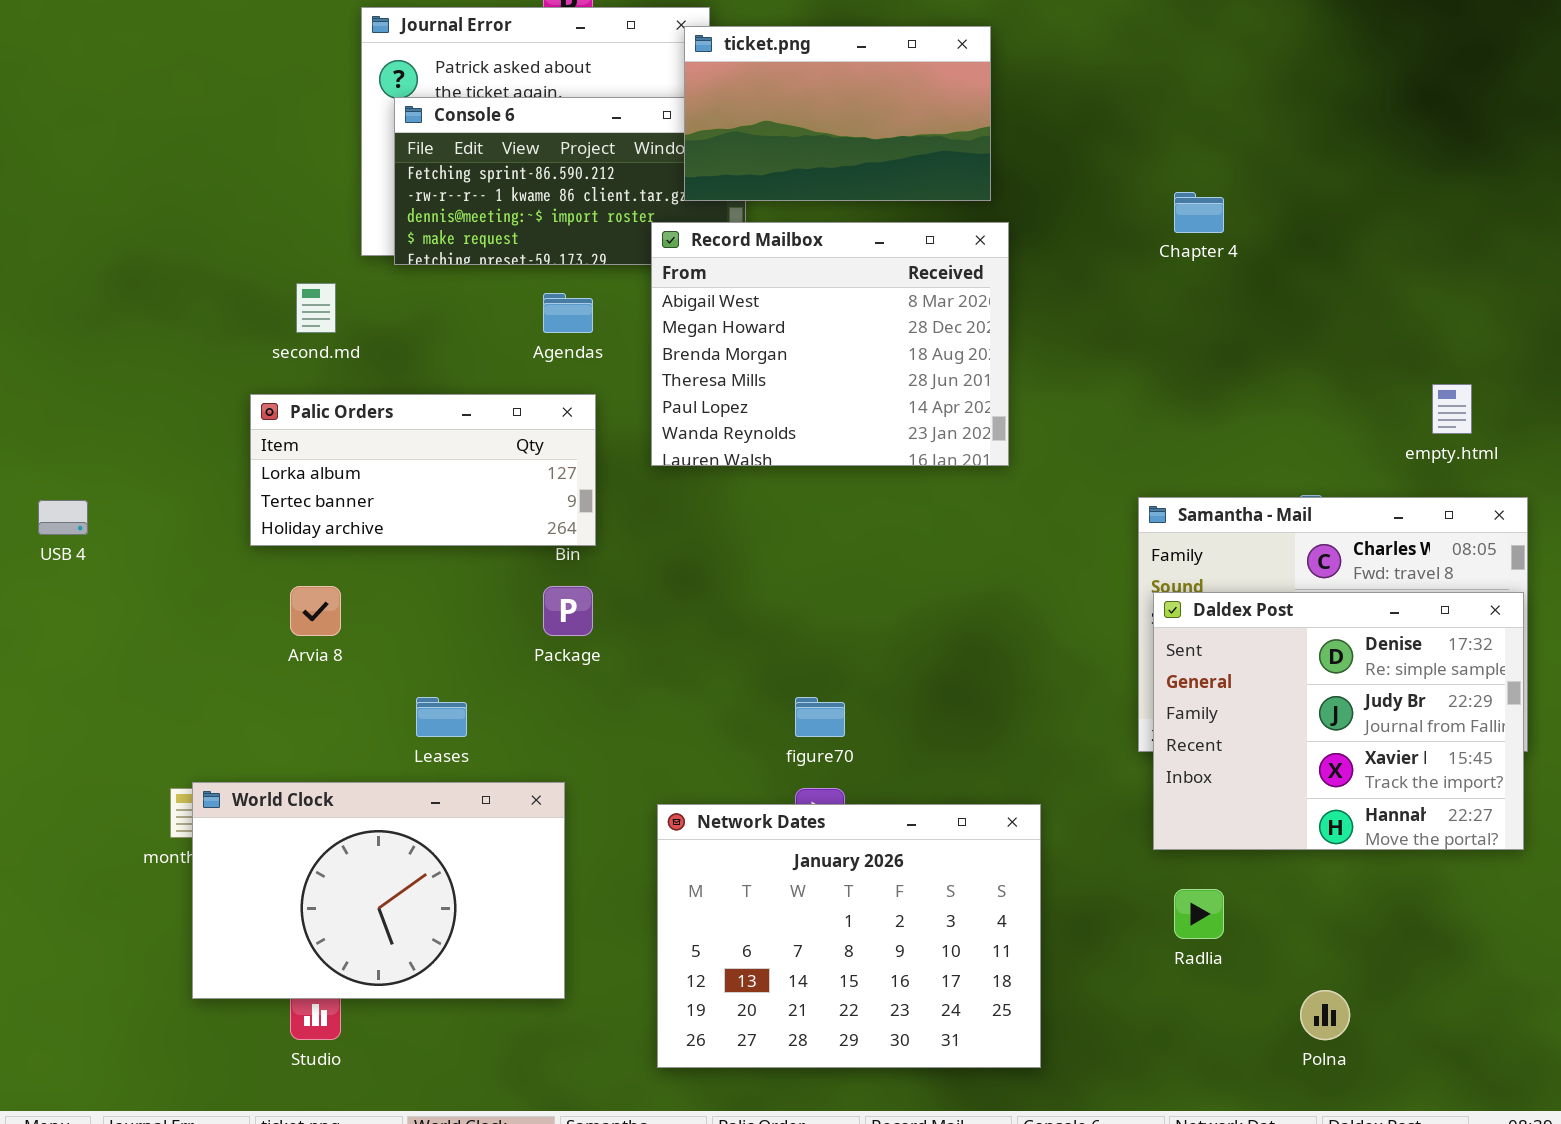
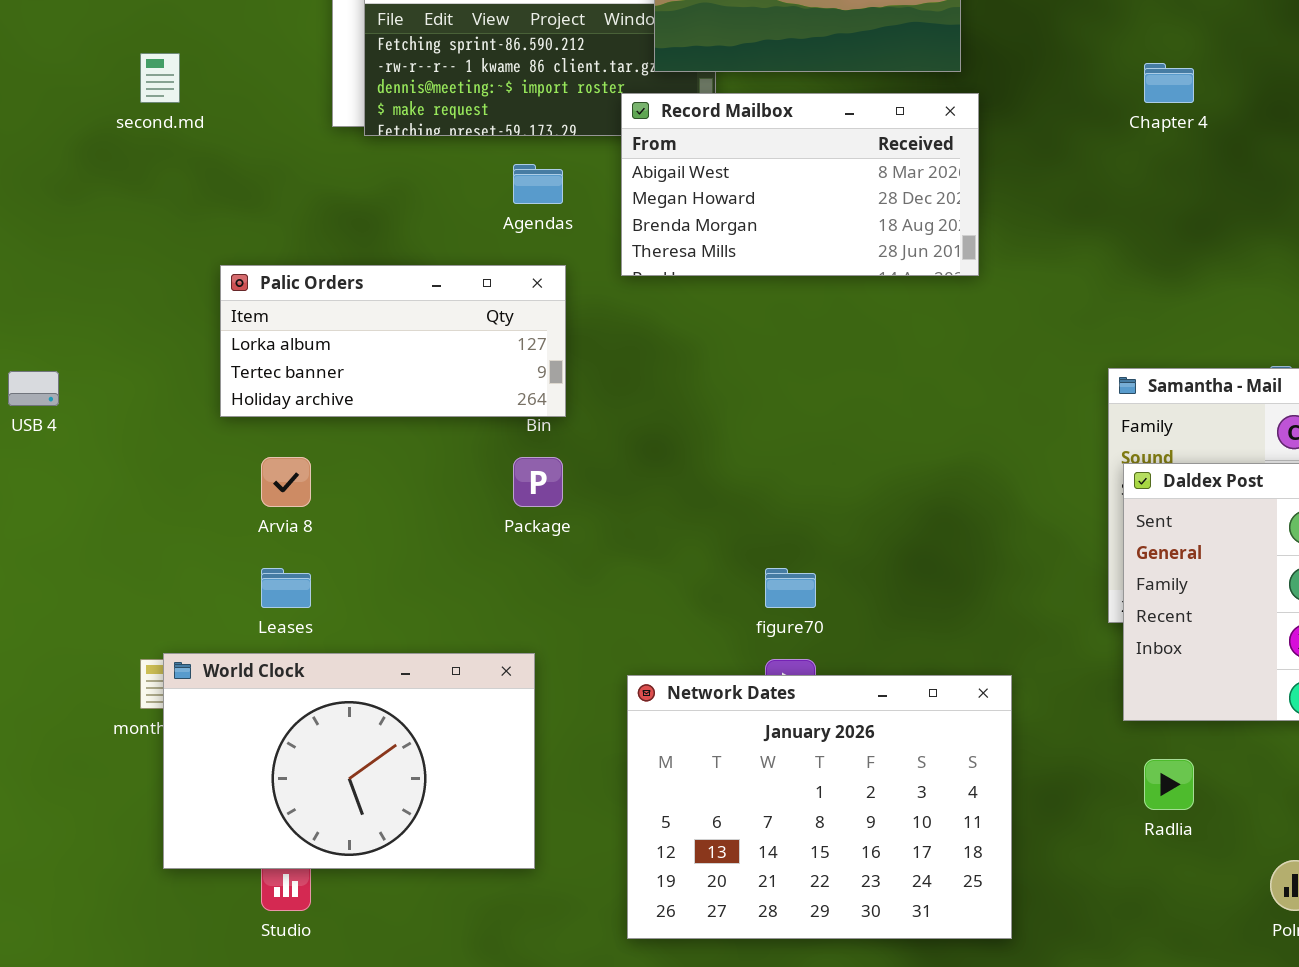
Record Mailbox: [651,222,1009,466] -> [621,93,979,276], resized
second.md: [296,283,336,333] -> [140,53,180,103], moved
Leases: [416,697,467,737] -> [261,568,311,608], moved

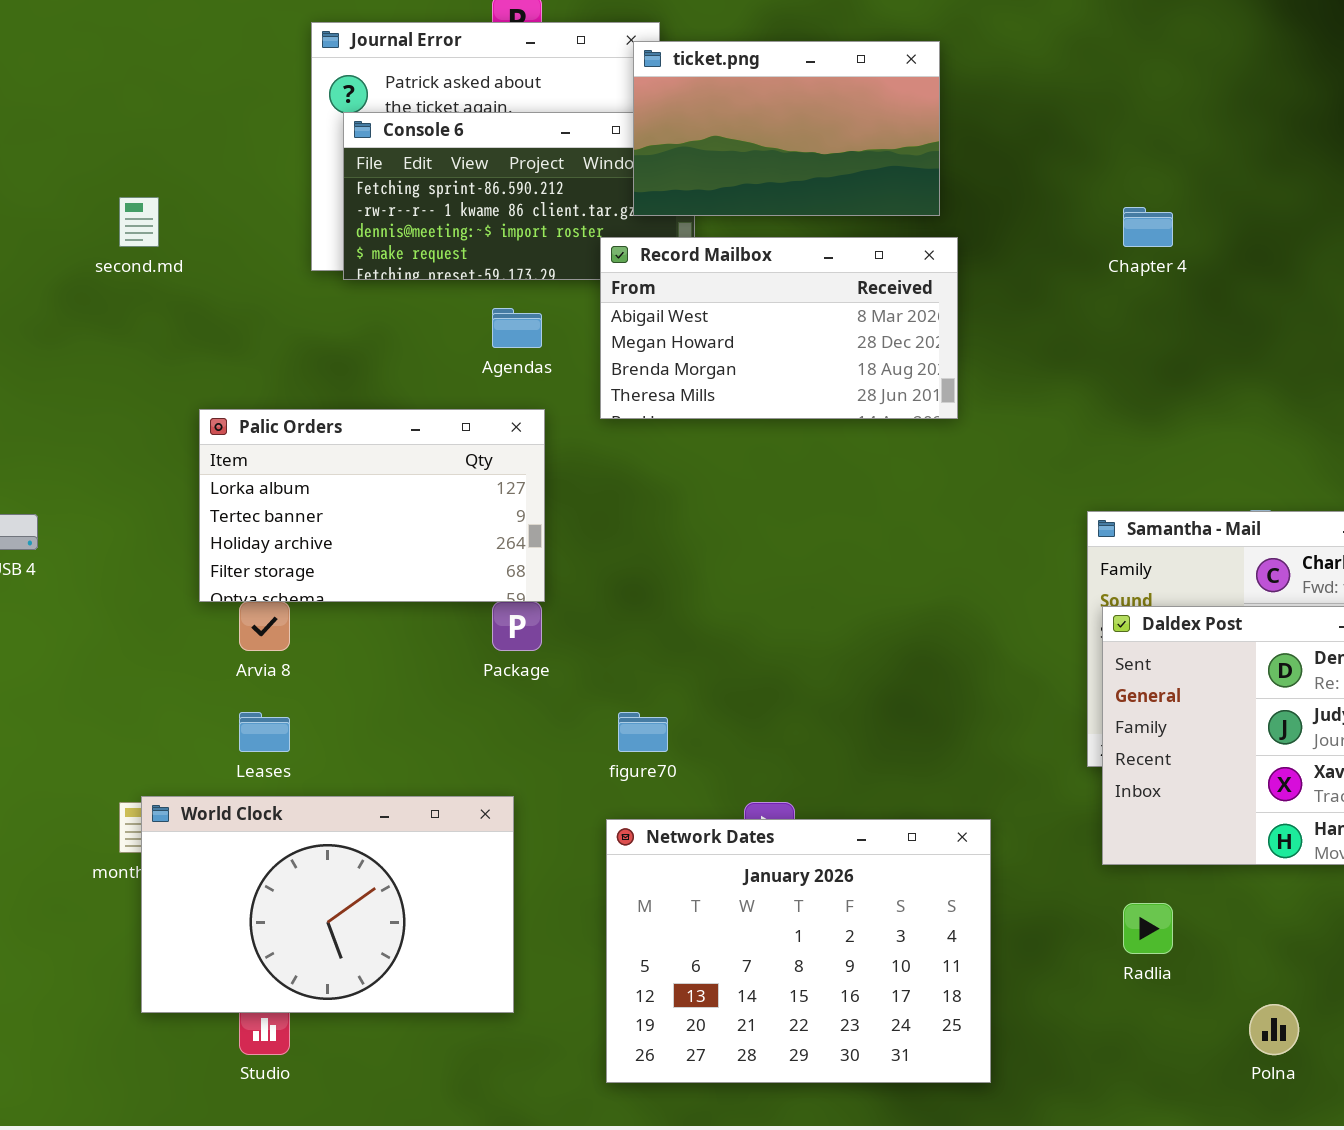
Palic Orders: [220,265,566,417] -> [199,409,545,602], resized
figure70: [765,568,816,608] -> [618,712,668,752], moved

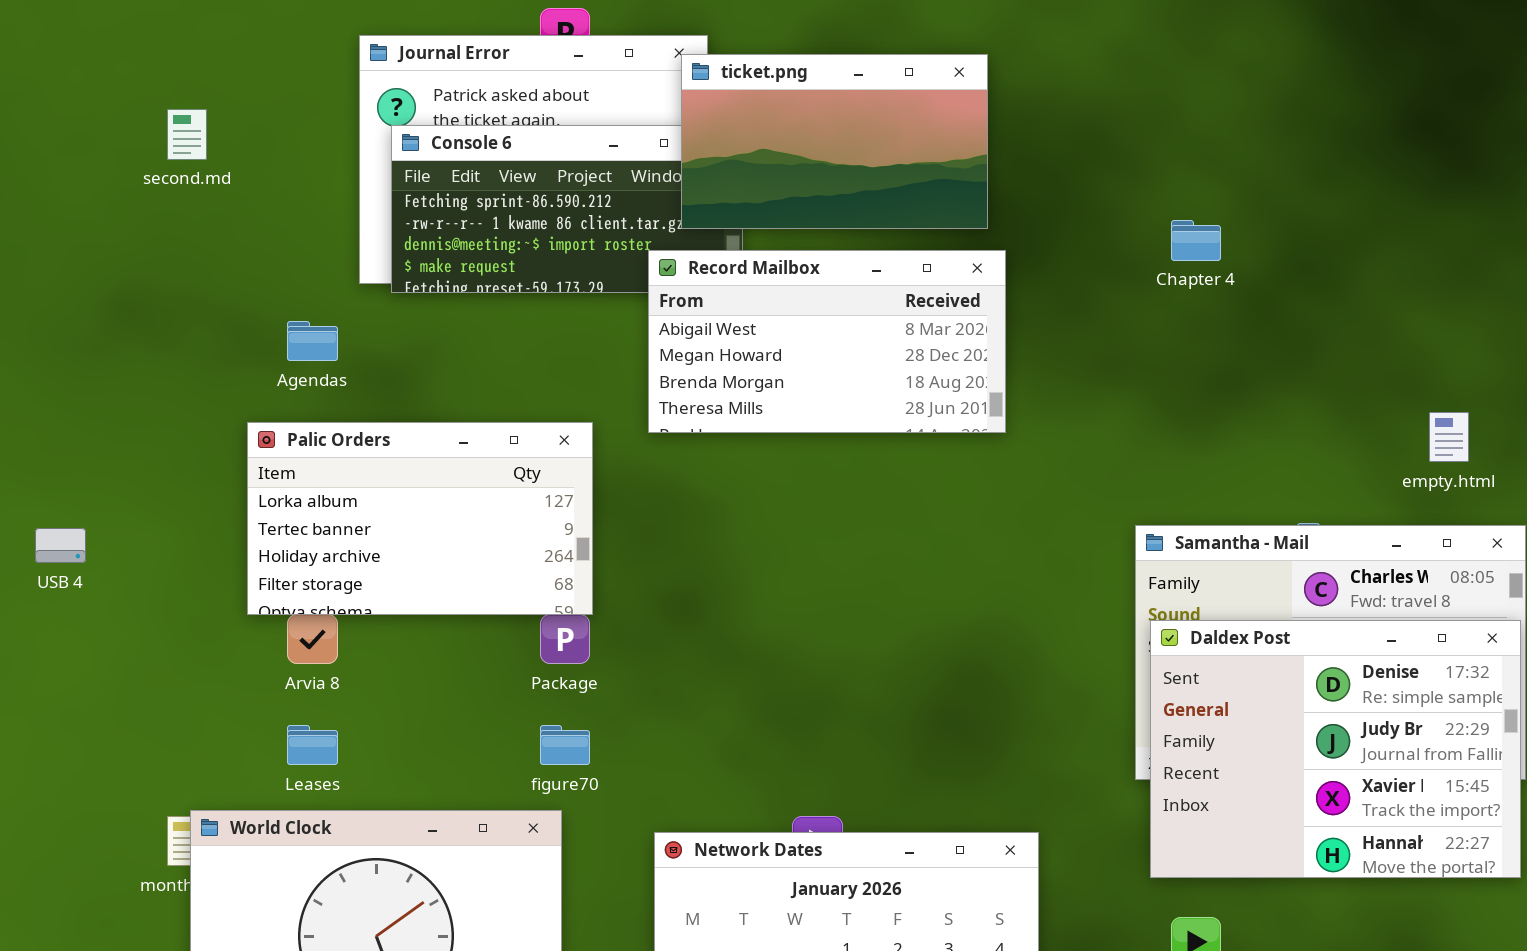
second.md: [119,197,159,247] -> [167,109,207,160], moved
Agendas: [492,308,542,348] -> [287,321,338,361], moved
figure70: [618,712,668,752] -> [540,725,590,765], moved

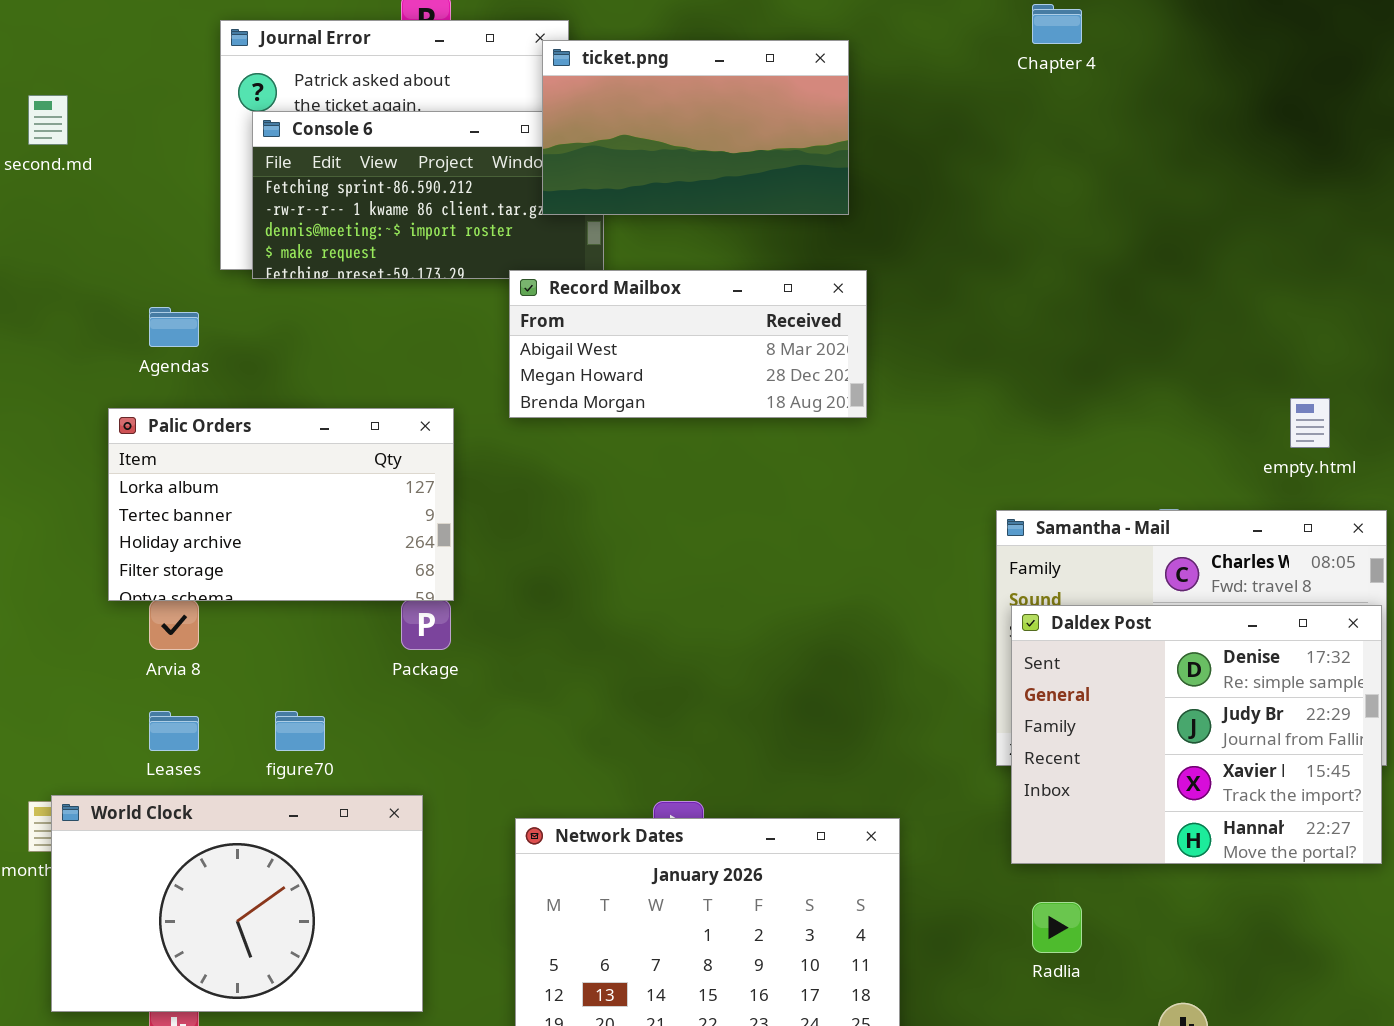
Chapter 4: [1171,220,1221,261] -> [1032,4,1082,44], moved
Record Mailbox: [648,250,1006,433] -> [509,270,867,418], resized
figure70: [540,725,590,765] -> [275,711,325,751], moved

